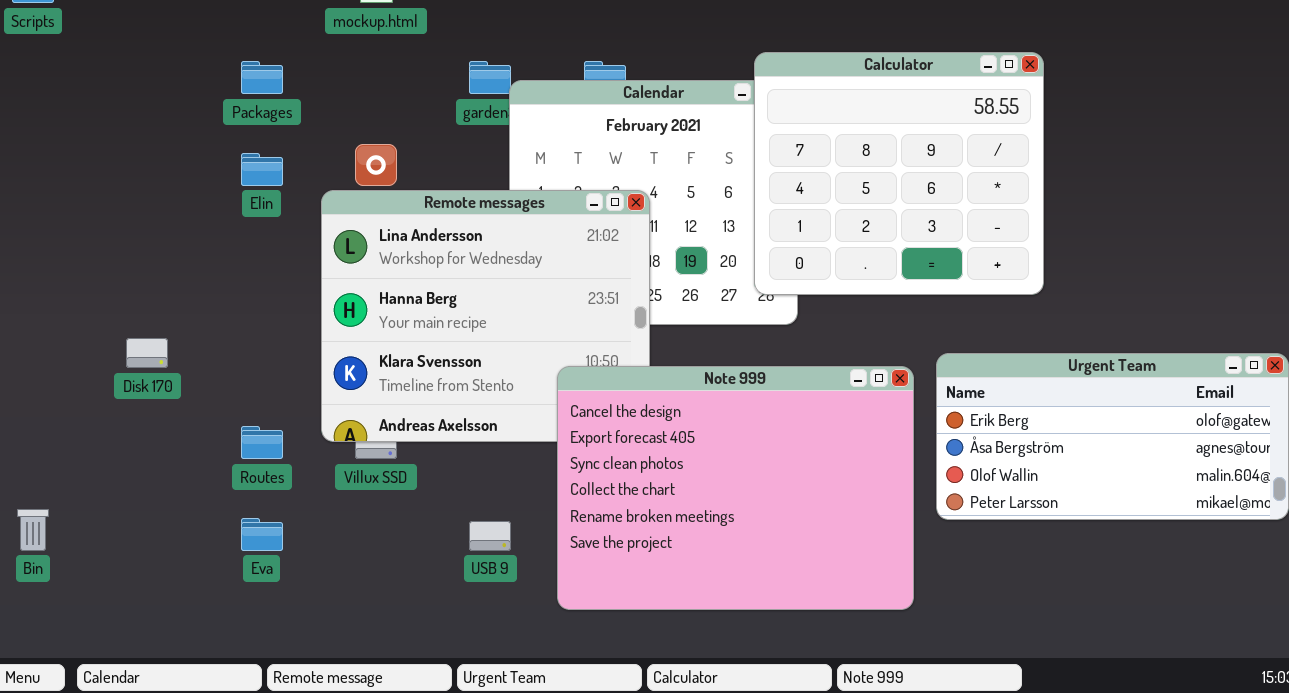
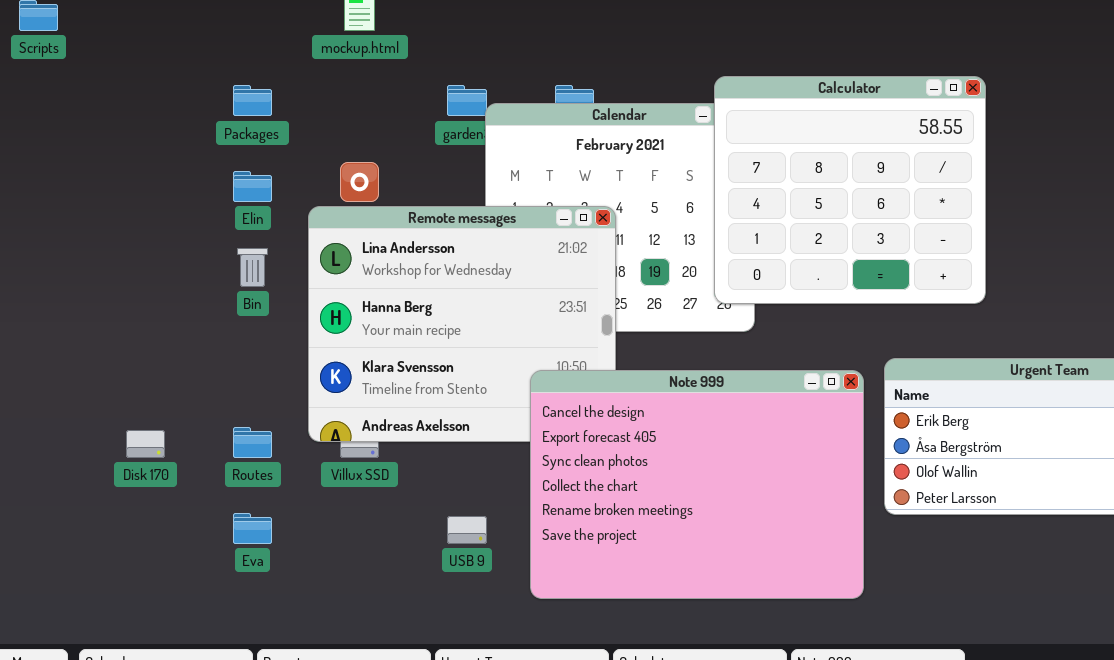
Disk 170: [126,338,168,368] -> [126,430,165,458], moved
Bin: [17,509,49,551] -> [237,248,268,287], moved

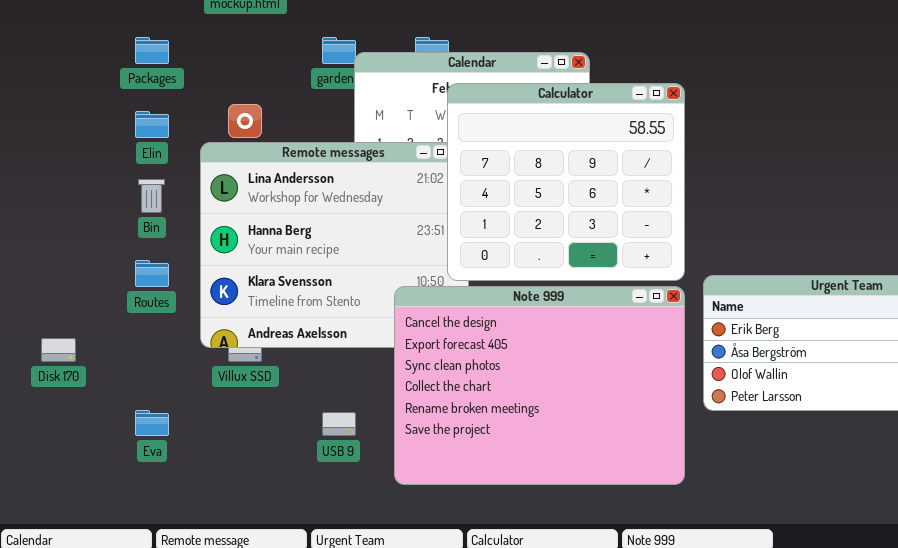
Calculator: [714,76,986,304] -> [447,83,685,281], moved
Routes: [233,427,272,458] -> [135,260,169,287], moved

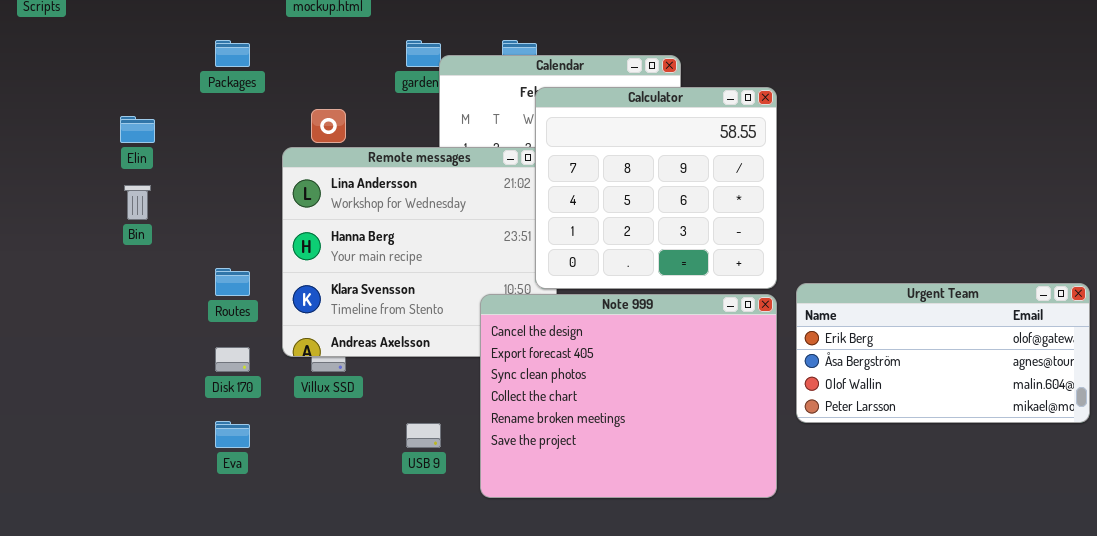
Elin: [135,111,169,138] -> [120,116,155,143], moved
Bin: [138,179,165,213] -> [124,185,151,220], moved
Disk 170: [41,338,76,362] -> [215,347,250,372], moved

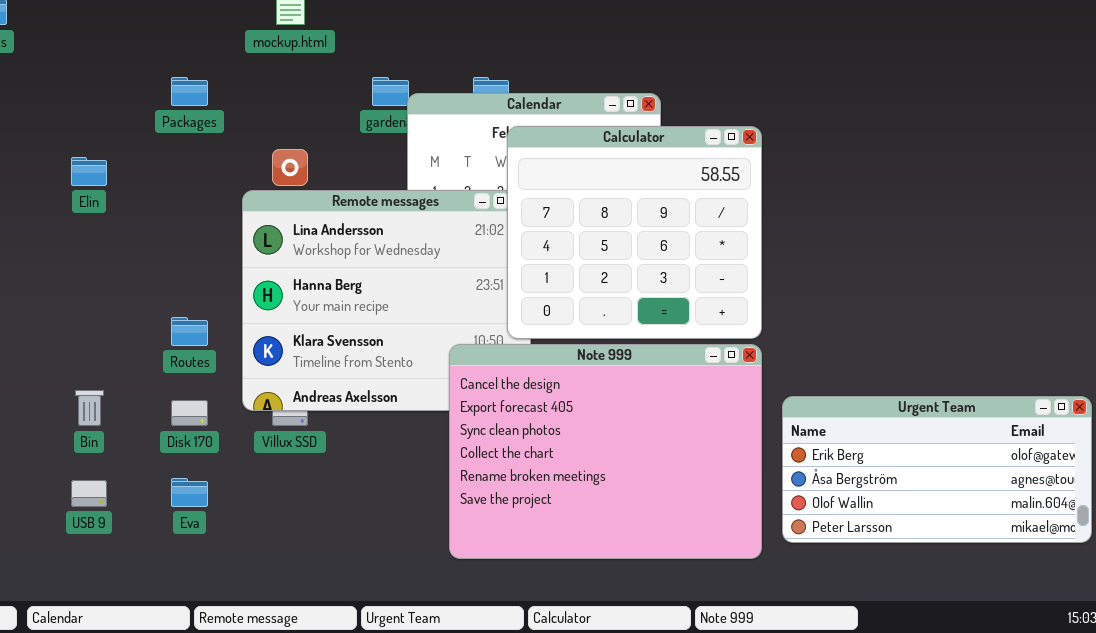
Bin: [124,185,151,220] -> [75,390,104,426], moved
Urgent Team: [796,283,1090,423] -> [782,396,1092,543], moved
USB 9: [406,423,441,448] -> [71,480,107,507], moved

